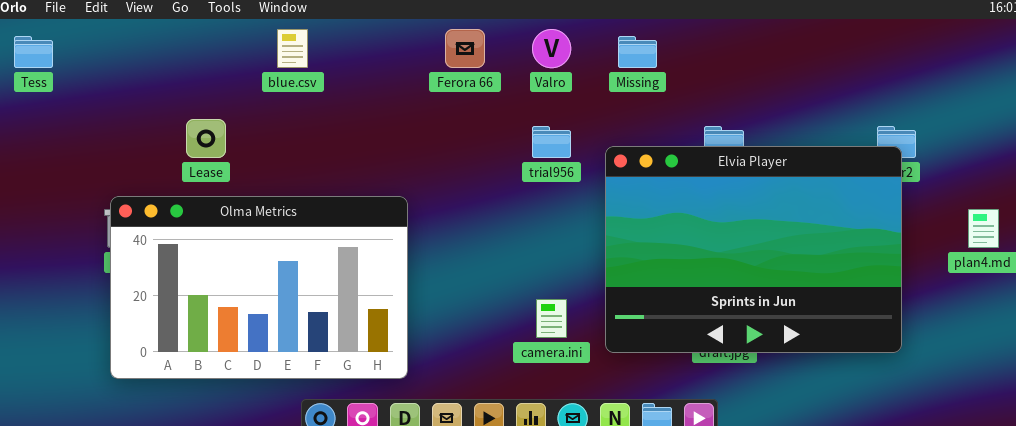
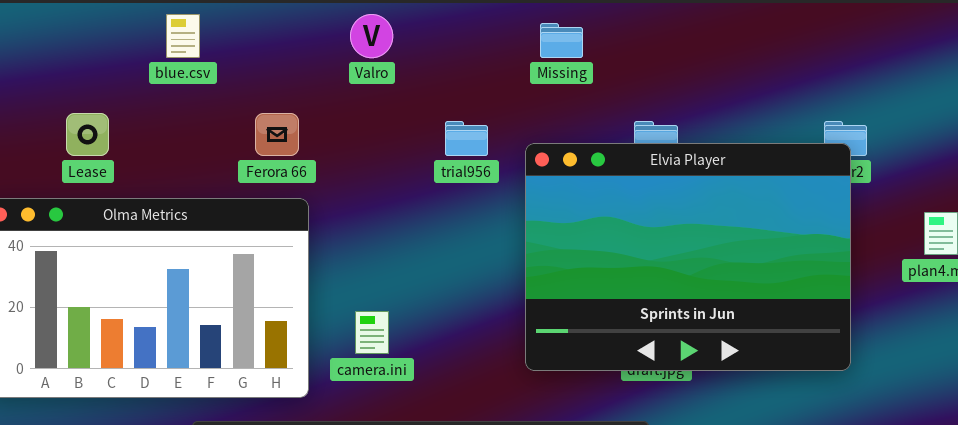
Ferora 66: [445,29,485,68] -> [255,113,299,156], moved
Valro: [532,29,571,68] -> [350,14,393,58], moved
camera.ini: [536,299,567,338] -> [355,311,389,354], moved

